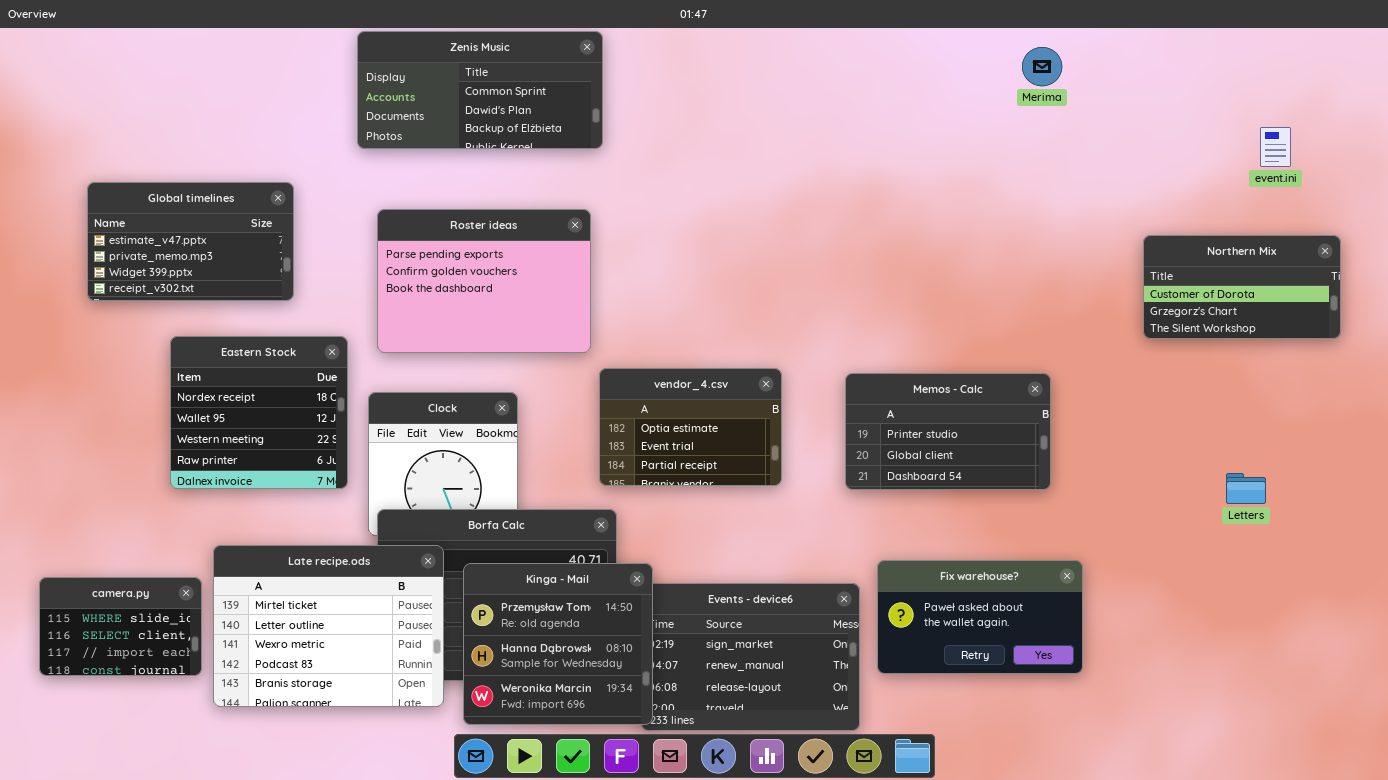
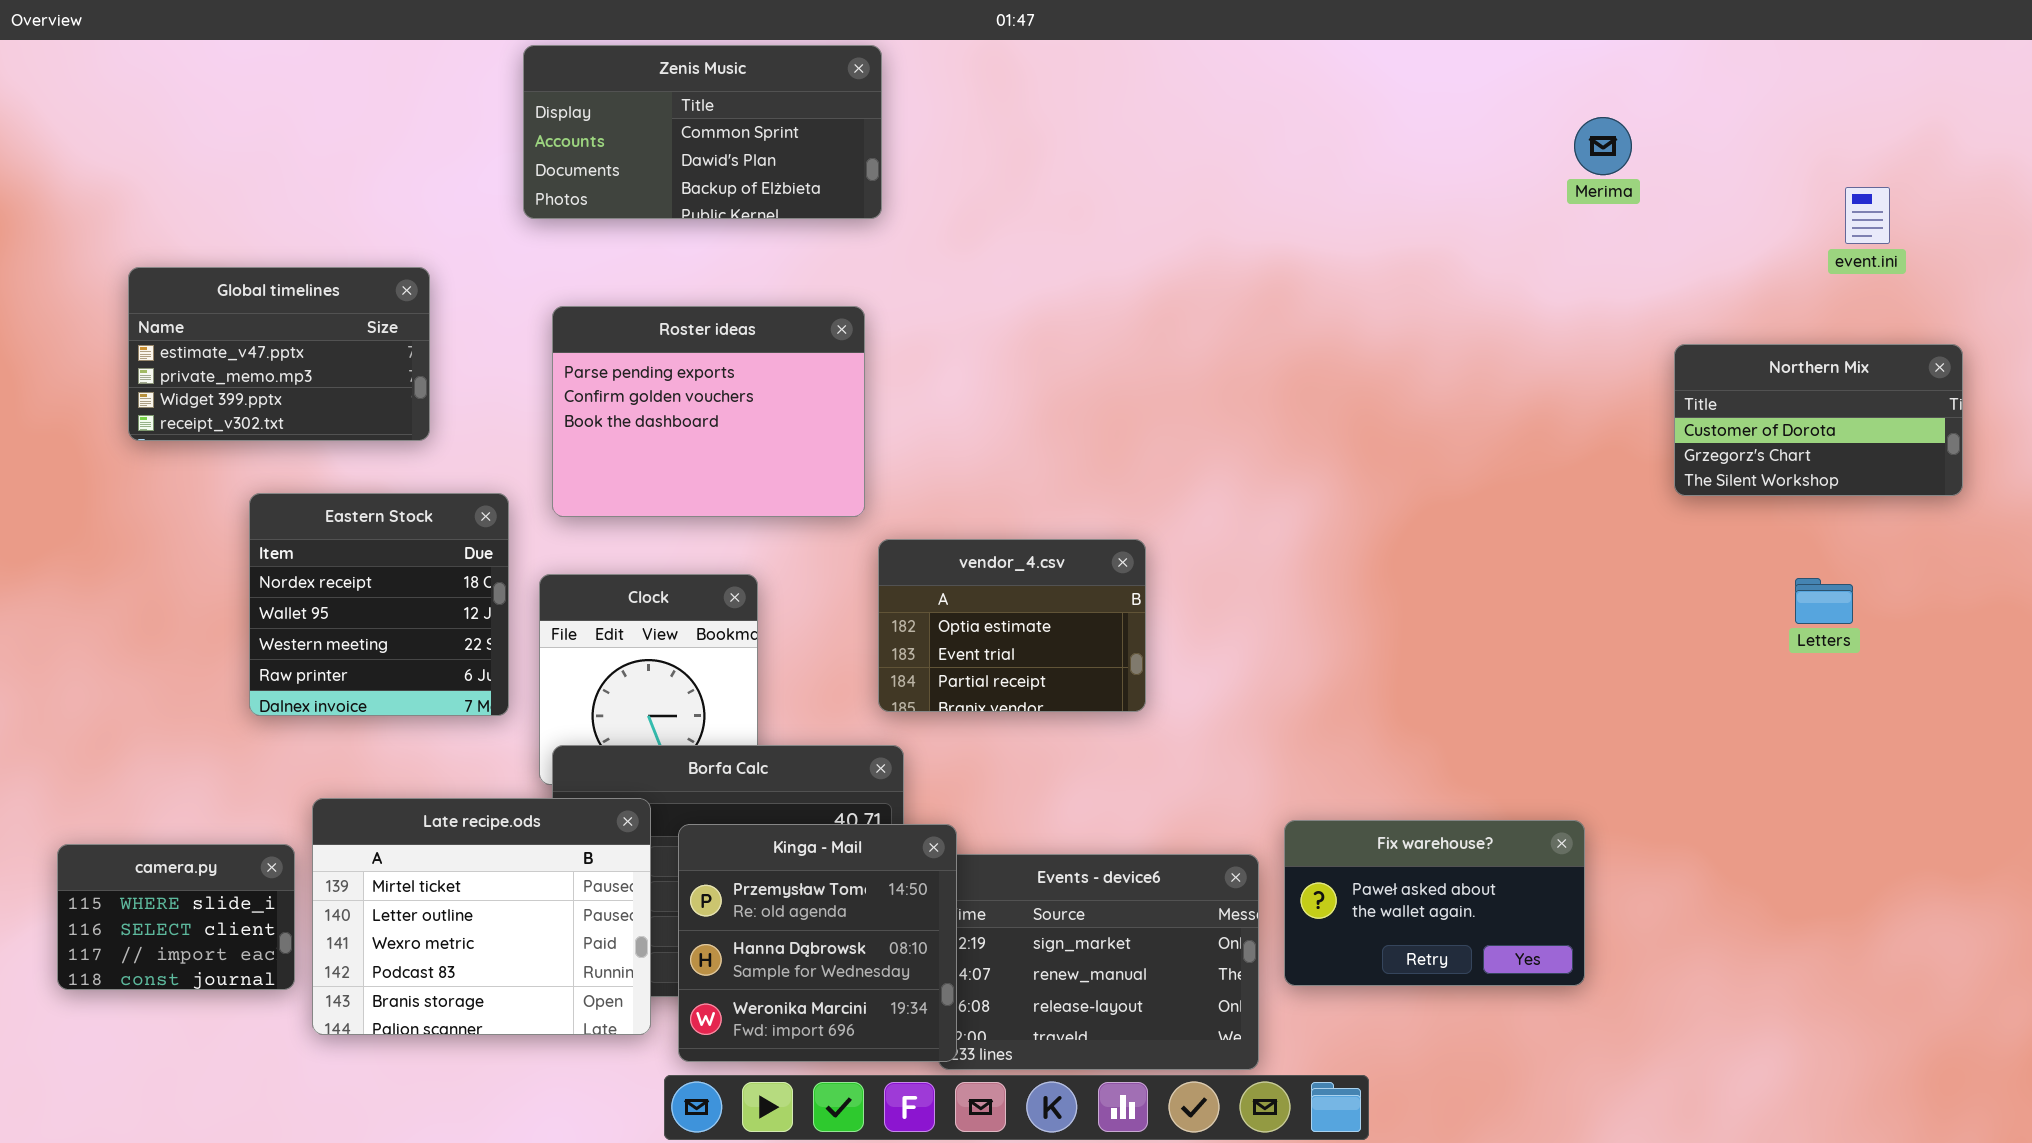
Merima: [1022,47,1062,86] -> [1574,117,1632,175], moved
Memos - Calc: [845,373,1051,490] -> none, closed
Letters: [1226,473,1266,504] -> [1795,578,1853,624], moved

